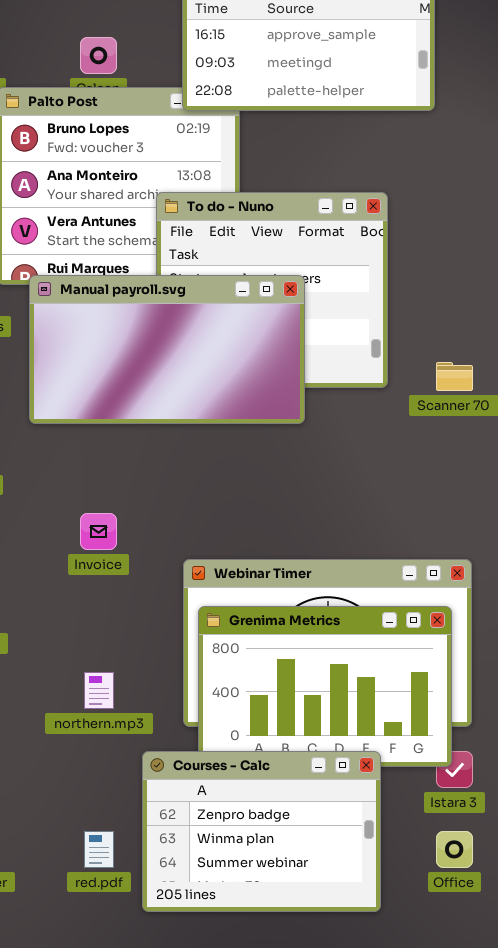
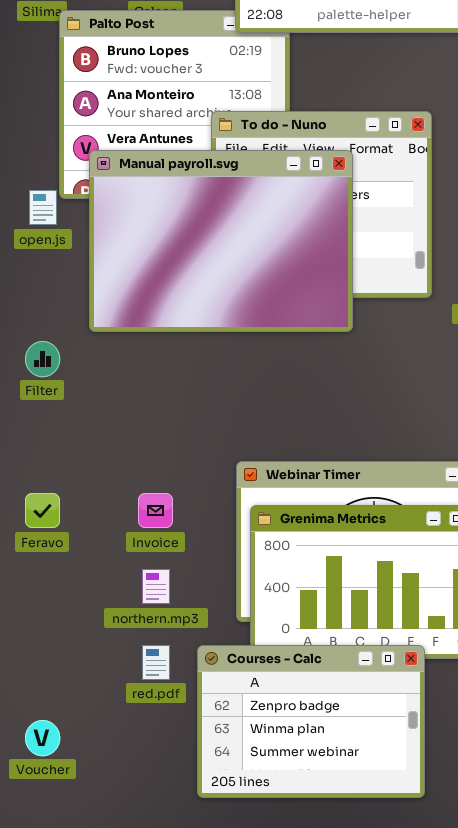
Manual payroll.svg: [29,275,305,424] -> [89,150,353,332], resized
Invoice: [80,513,117,550] -> [138,493,173,528], moved
red.pdf: [84,831,114,868] -> [142,645,170,680], moved

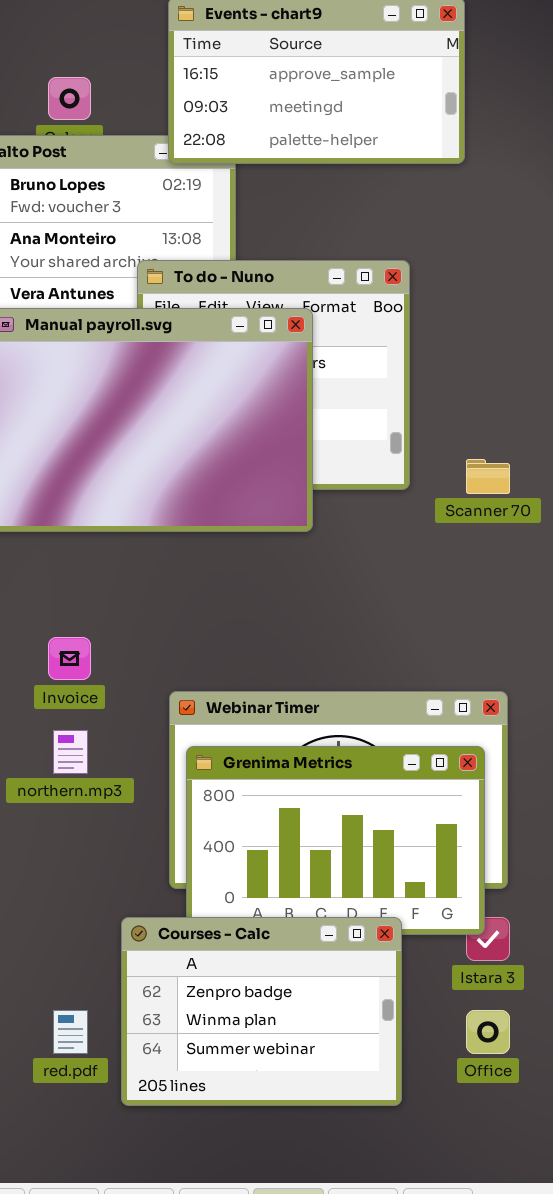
Invoice: [138,493,173,528] -> [48,637,91,680], moved
northern.mp3: [142,569,170,604] -> [53,730,88,774], moved
red.pdf: [142,645,170,680] -> [53,1010,88,1054], moved

